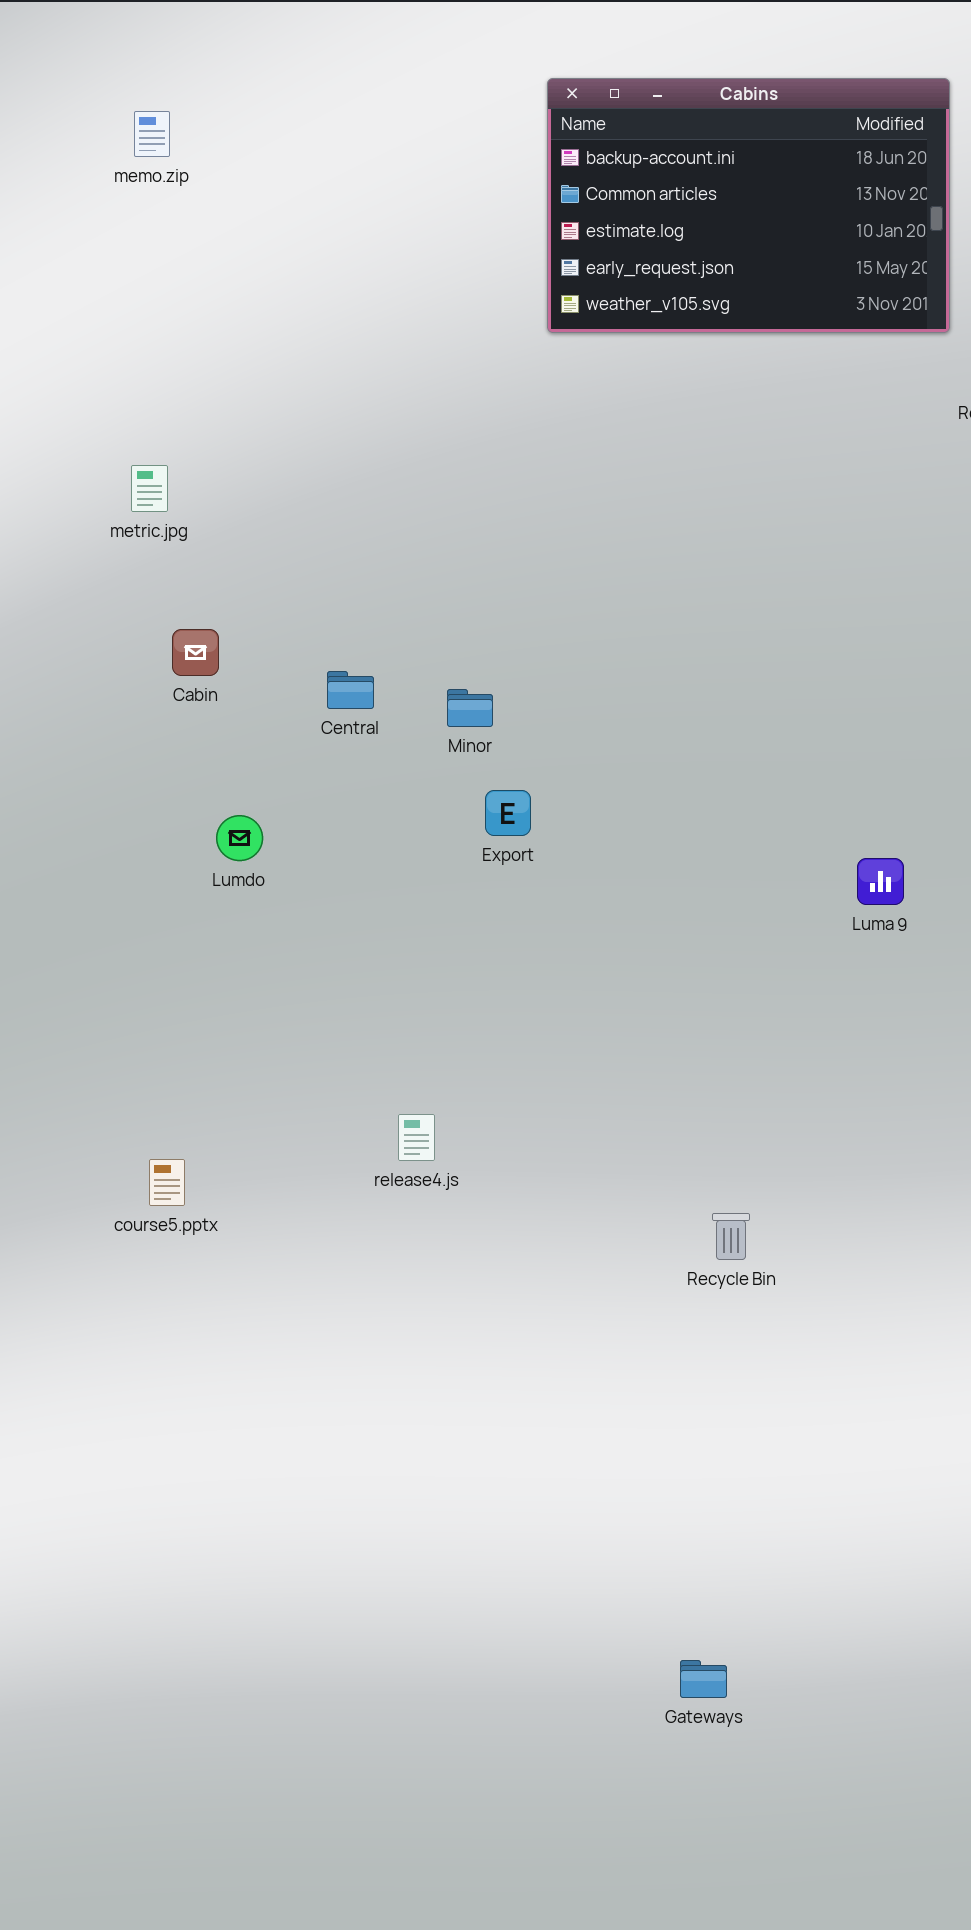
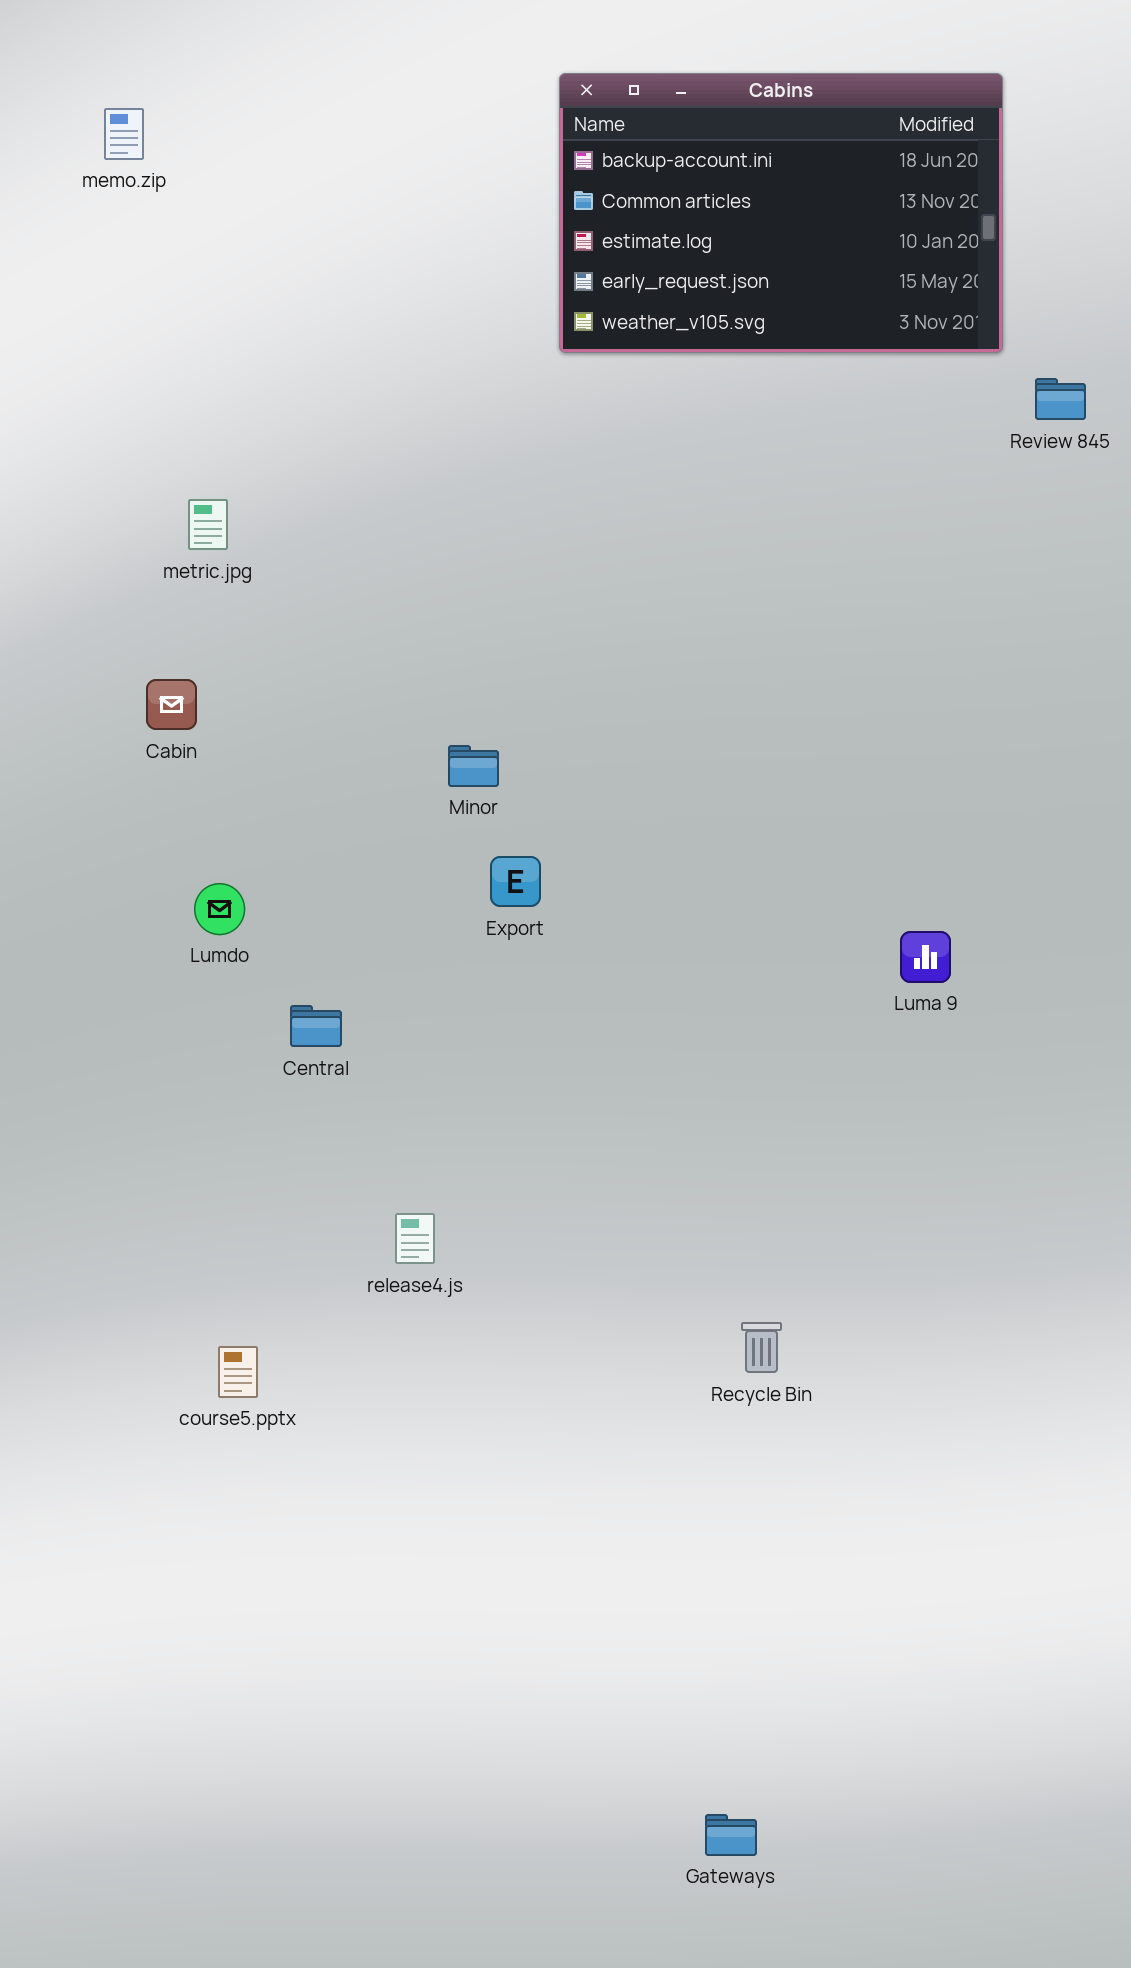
metric.jpg: [131,465,168,512] -> [188,499,228,550], moved
Central: [327,671,374,709] -> [290,1005,342,1047], moved
course5.pptx: [149,1159,185,1206] -> [218,1346,258,1398], moved

